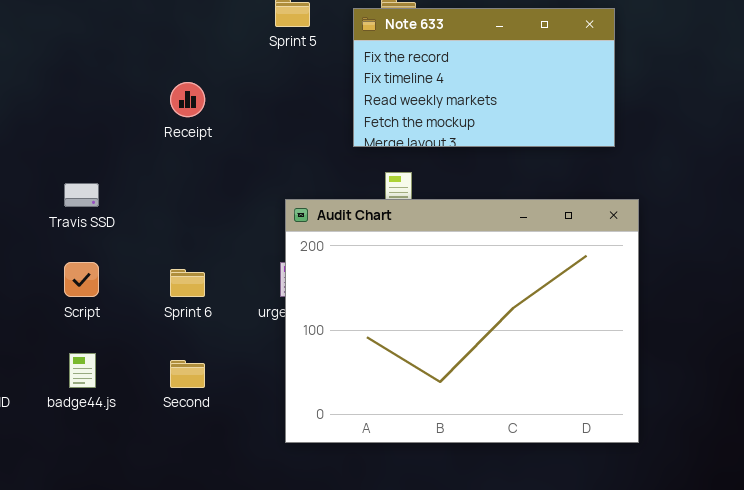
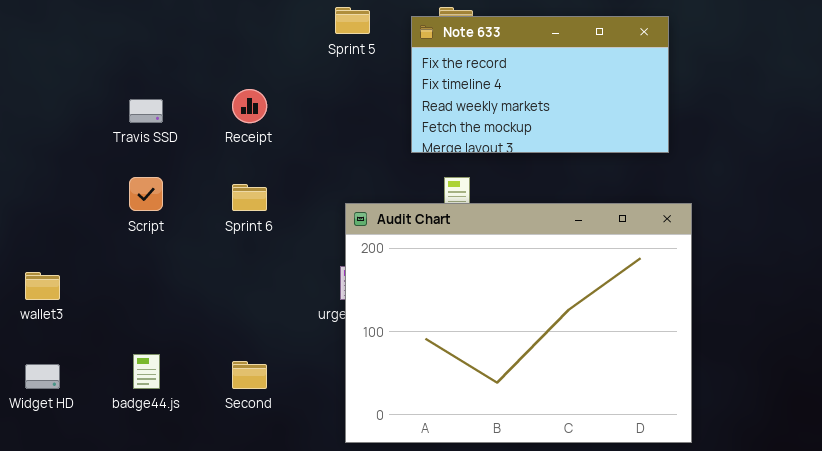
Travis SSD: [64,183,99,207] -> [129,99,163,123], moved
Script: [64,262,99,297] -> [129,177,163,211], moved
Sprint 6: [170,269,205,297] -> [232,184,267,211], moved

